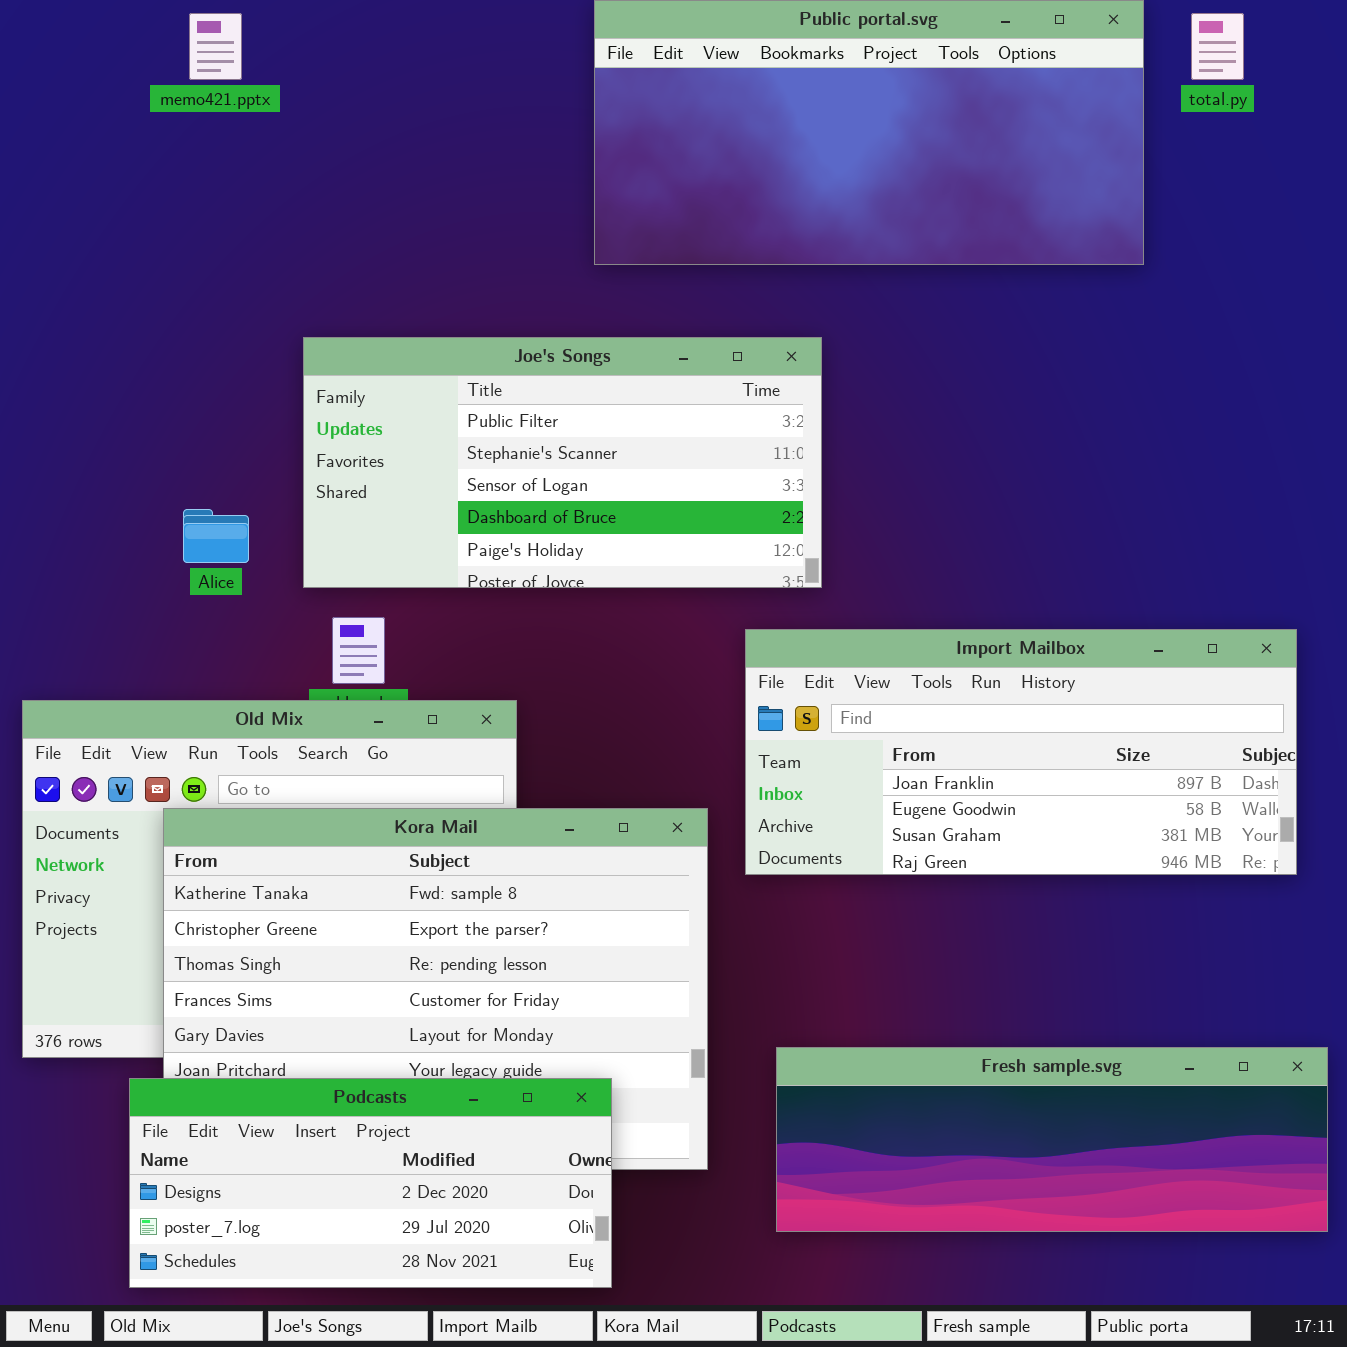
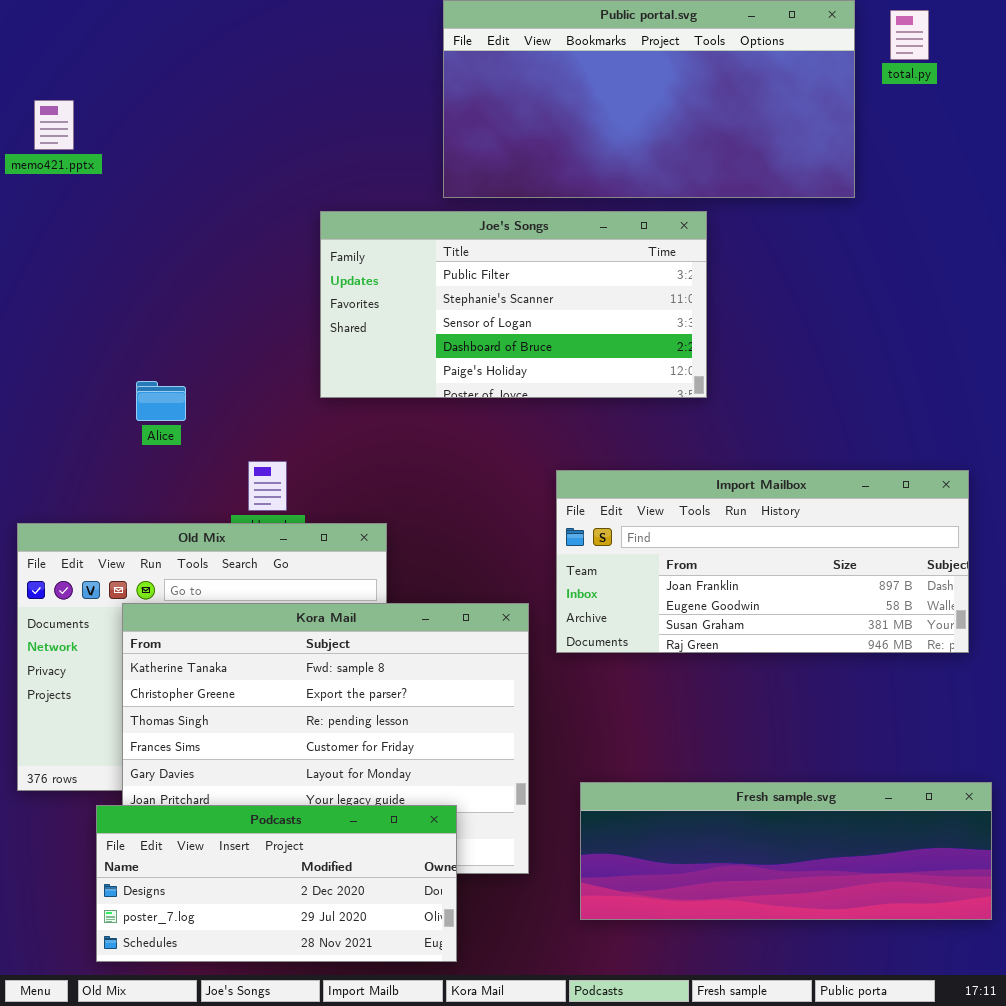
memo421.pptx: [189,13,242,80] -> [34,100,74,150], moved
Joe's Songs: [303,337,822,588] -> [320,211,707,398], moved

